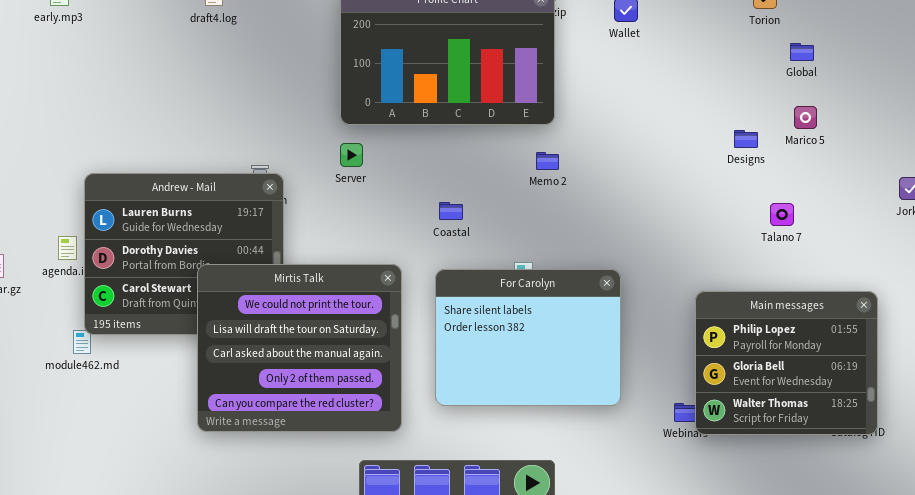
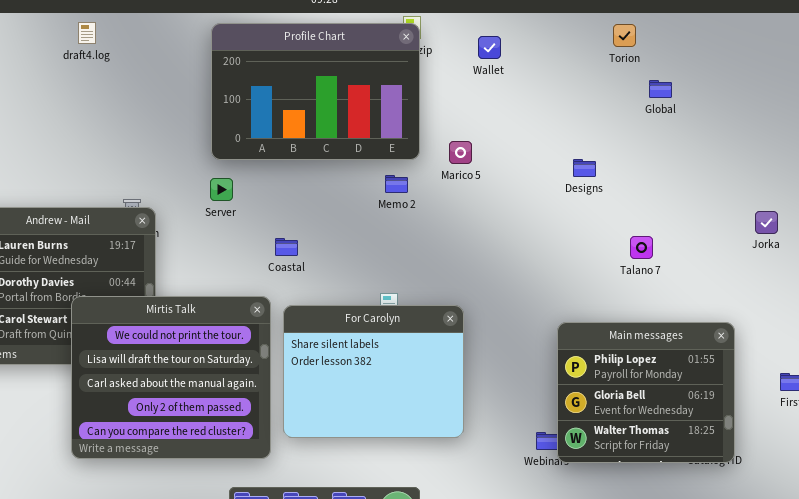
Marico 5: [794,106,817,129] -> [449,141,472,164], moved
Designs: [734,130,758,148] -> [573,159,596,177], moved
Memo 2: [536,152,559,170] -> [385,175,408,193], moved
Coastal: [439,202,463,220] -> [275,238,298,256], moved
For Carolyn: [435,269,621,406] -> [283,305,464,438], moved

